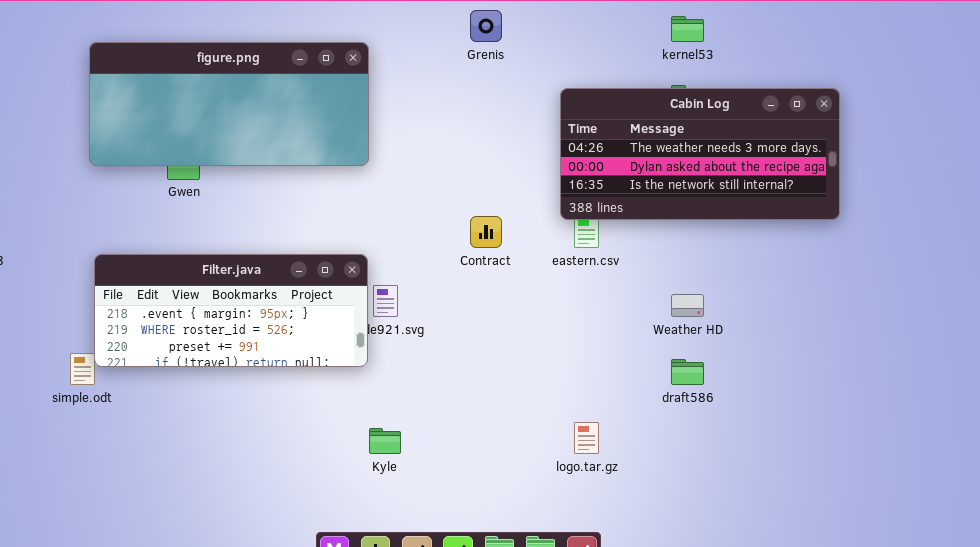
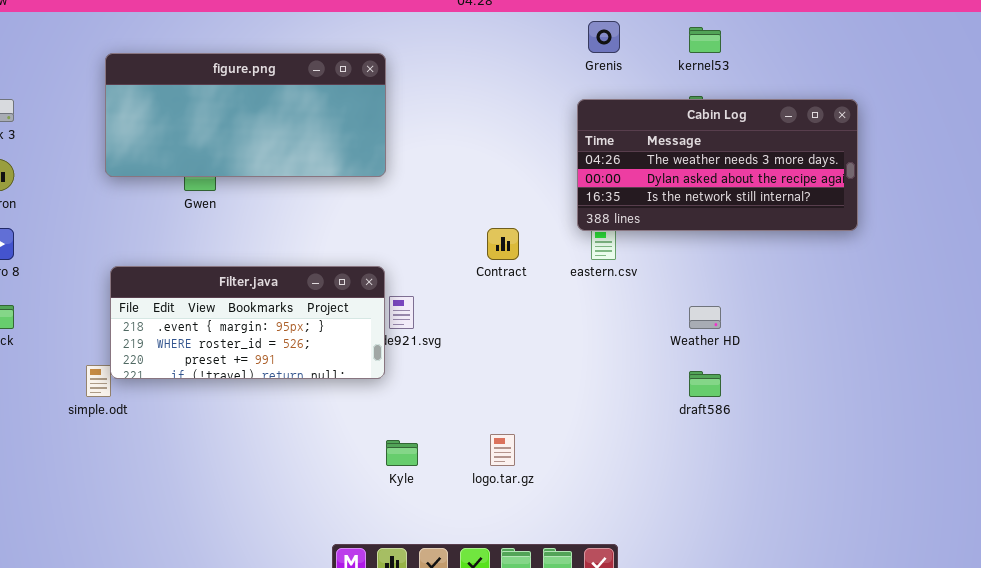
Grenis: [470,10,502,42] -> [588,21,620,53], moved
logo.tar.gz: [574,422,599,454] -> [490,434,515,466], moved

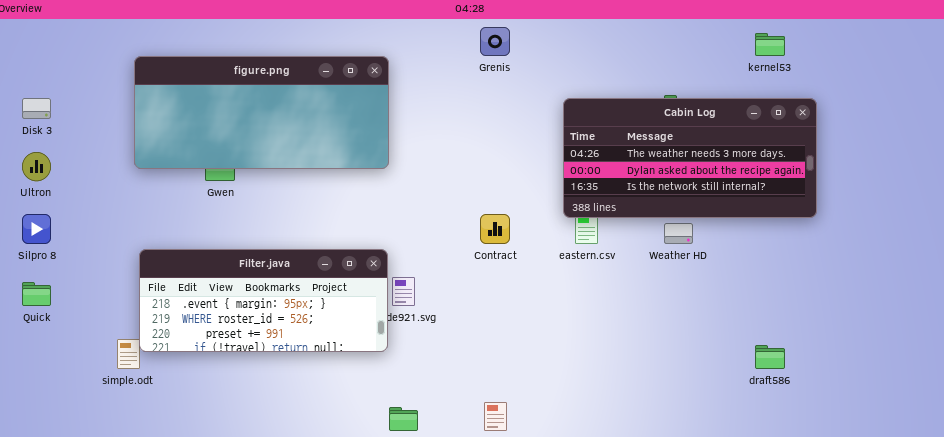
Grenis: [588,21,620,53] -> [480,27,510,56], moved
kernel53: [689,27,721,53] -> [755,33,785,56], moved
Weather HD: [689,306,721,329] -> [664,223,693,244], moved
draft586: [689,371,721,397] -> [755,345,785,369], moved

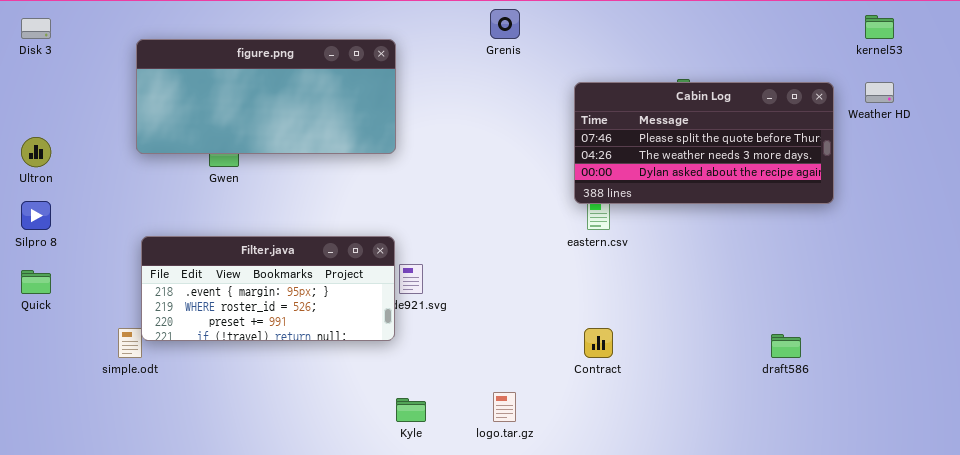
kernel53: [755,33,785,56] -> [865,15,894,39], moved
Disk 3: [22,98,51,119] -> [21,18,51,39], moved
Cabin Log: [563,98,817,218] -> [574,82,834,204], scrolled up 1 row
Contract: [480,214,510,244] -> [584,328,613,358], moved
Weather HD: [664,223,693,244] -> [865,82,894,103], moved

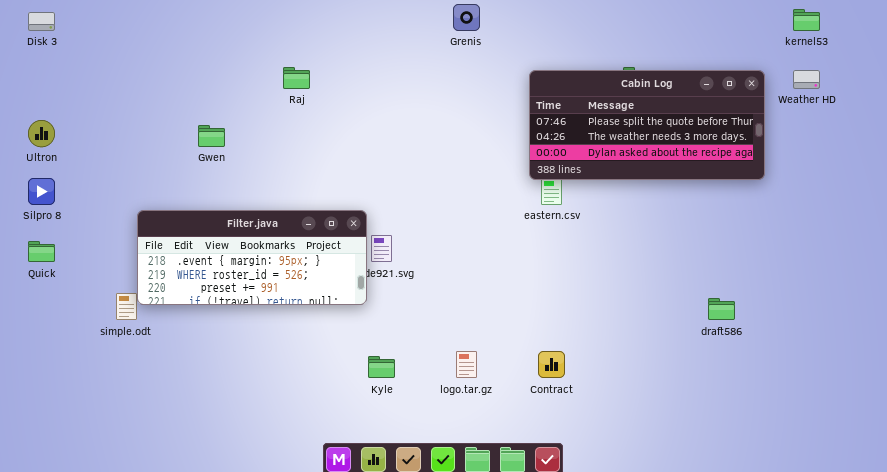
figure.png: [136,39,396,154] -> none, closed
Contract: [584,328,613,358] -> [538,351,565,378], moved

